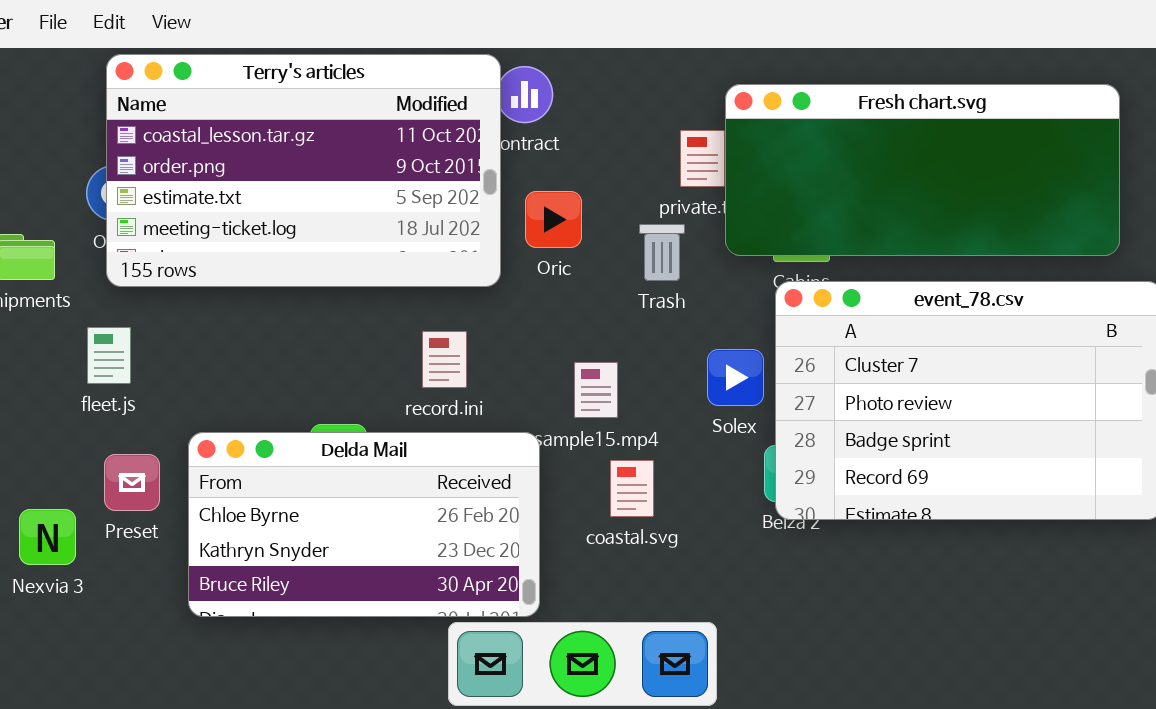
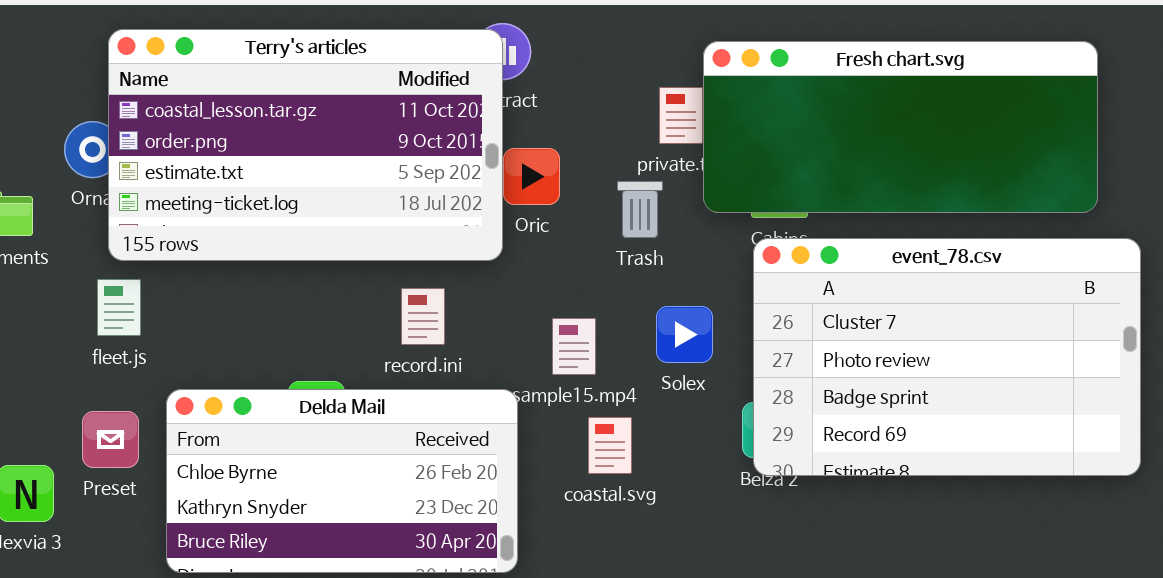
Terry's articles: [106,54,501,287] -> [108,29,503,261], moved
fleet.js: [87,327,131,384] -> [97,279,141,336], moved
Solex: [707,349,764,406] -> [656,306,713,363], moved

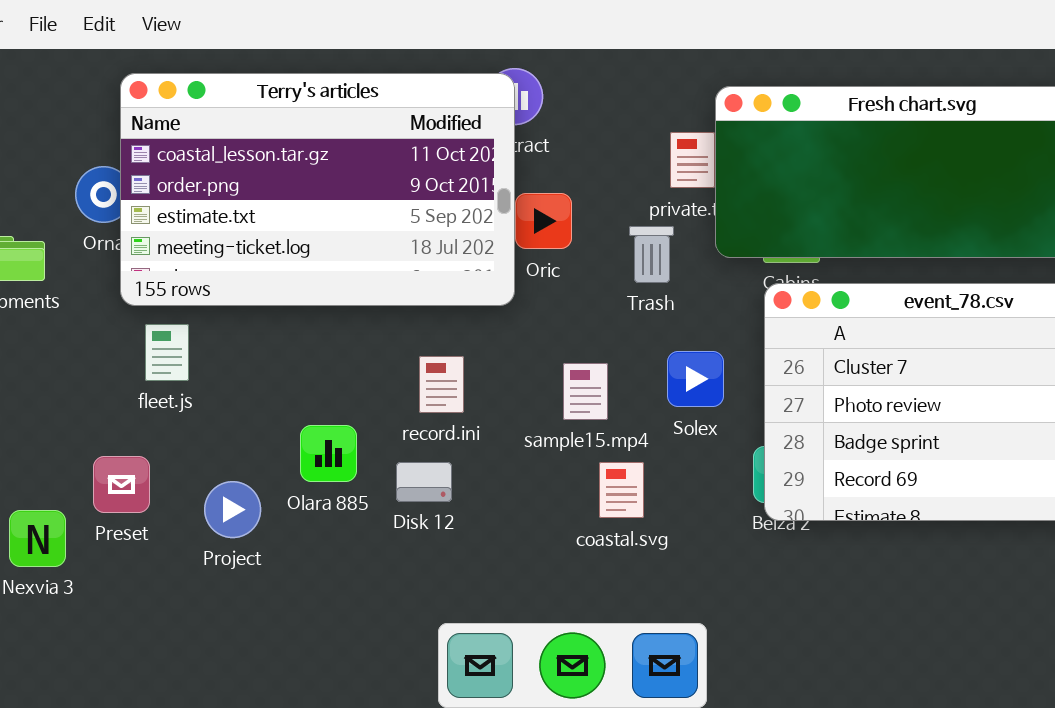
fleet.js: [97,279,141,336] -> [145,324,189,381], moved
record.ini: [401,288,445,345] -> [419,356,464,413], moved
Delda Mail: [166,389,518,573] -> none, closed

